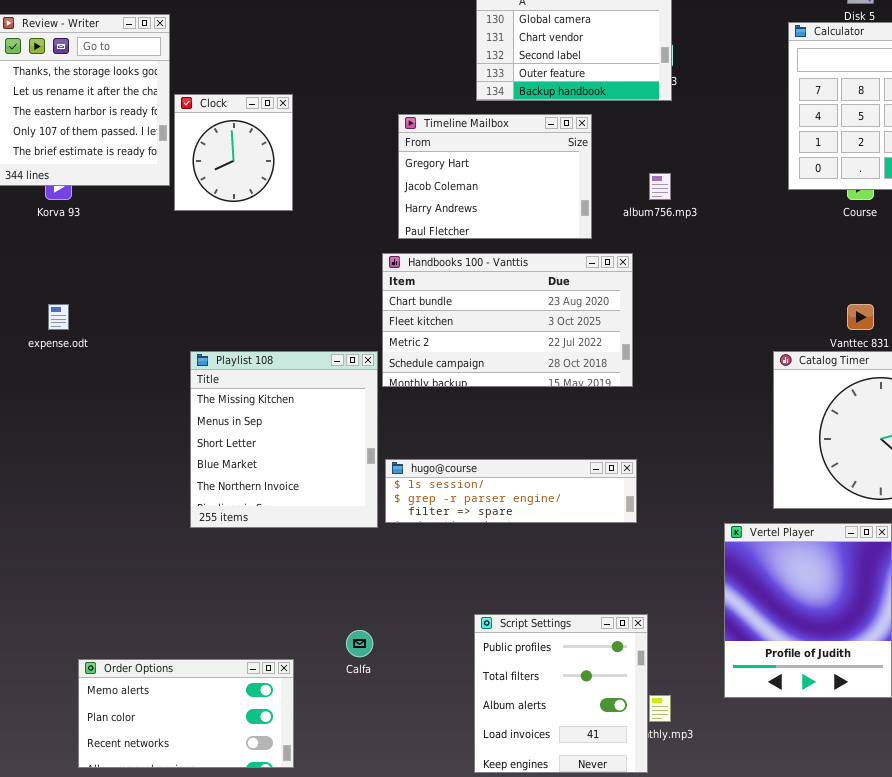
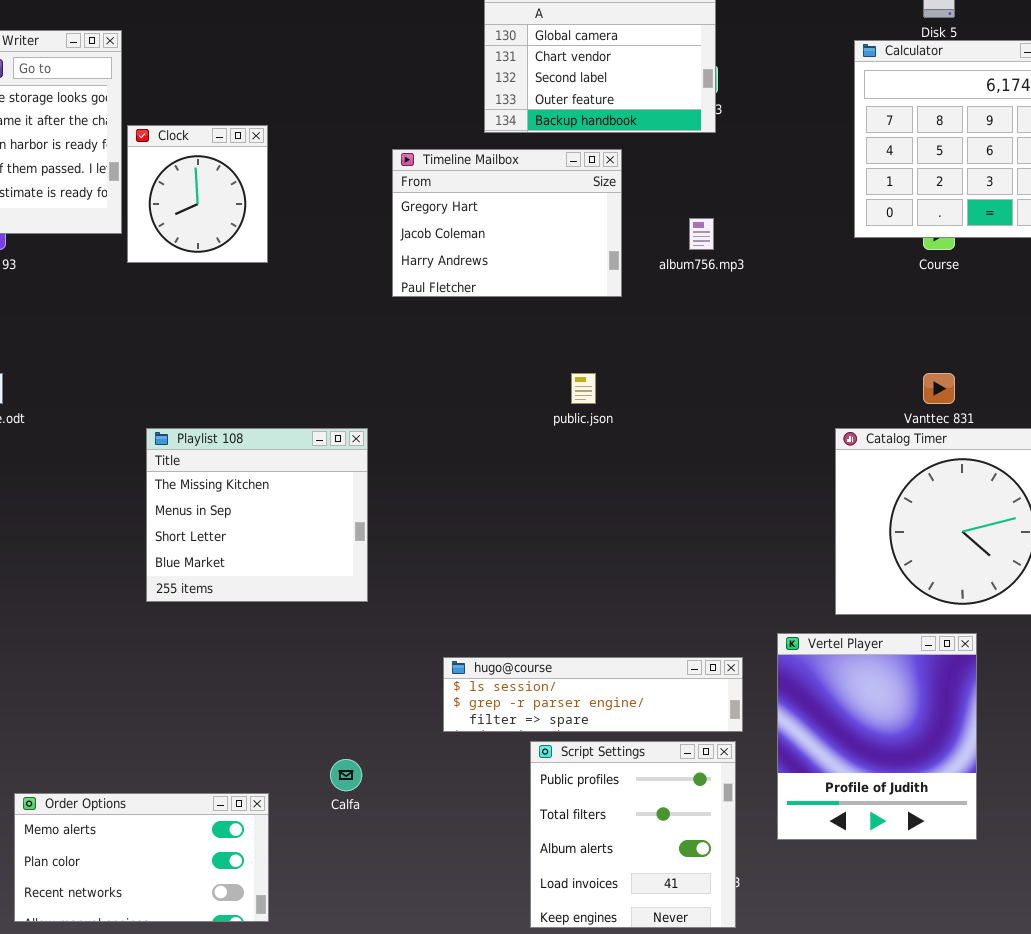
Handbooks 100 - Vanttis: [382,253,633,387] -> none, closed
Playlist 108: [190,351,378,528] -> [146,428,368,602], resized
hugo@course: [385,459,637,523] -> [443,657,743,732], moved
Script Settings: [474,614,648,773] -> [530,741,736,928], moved

